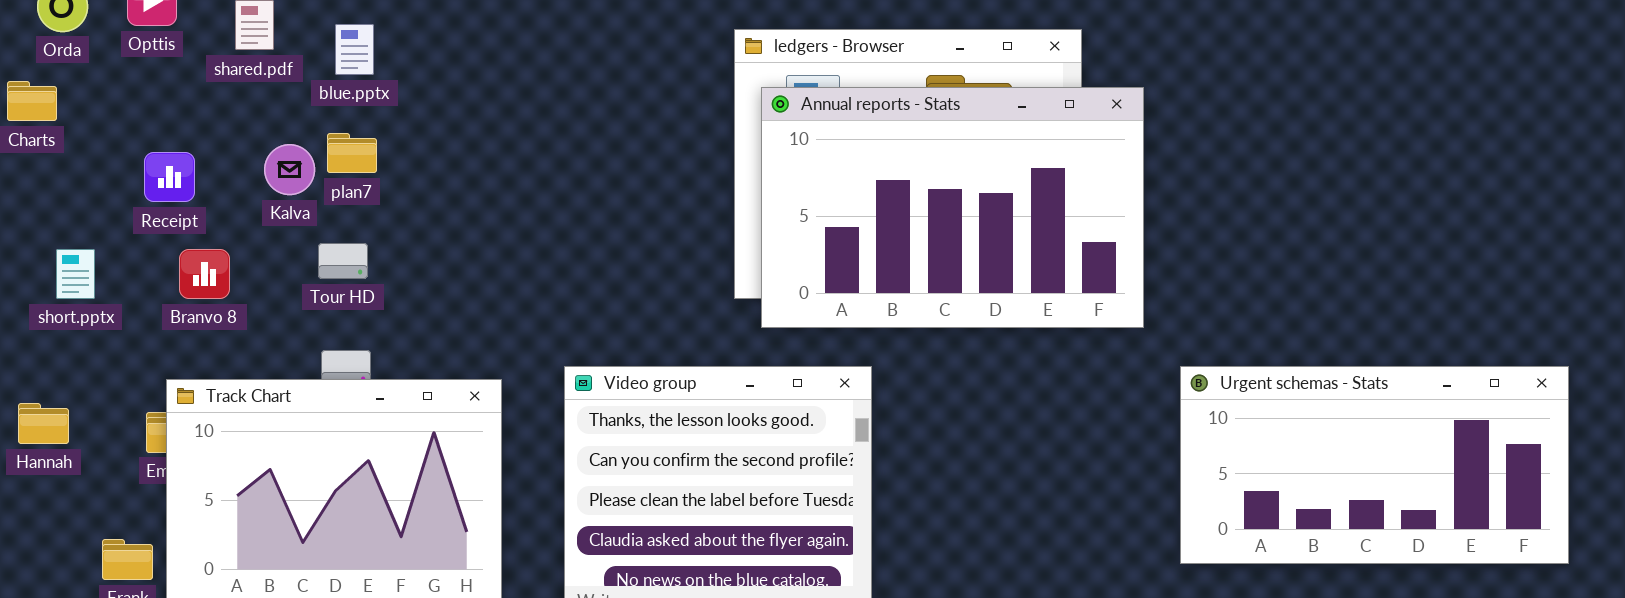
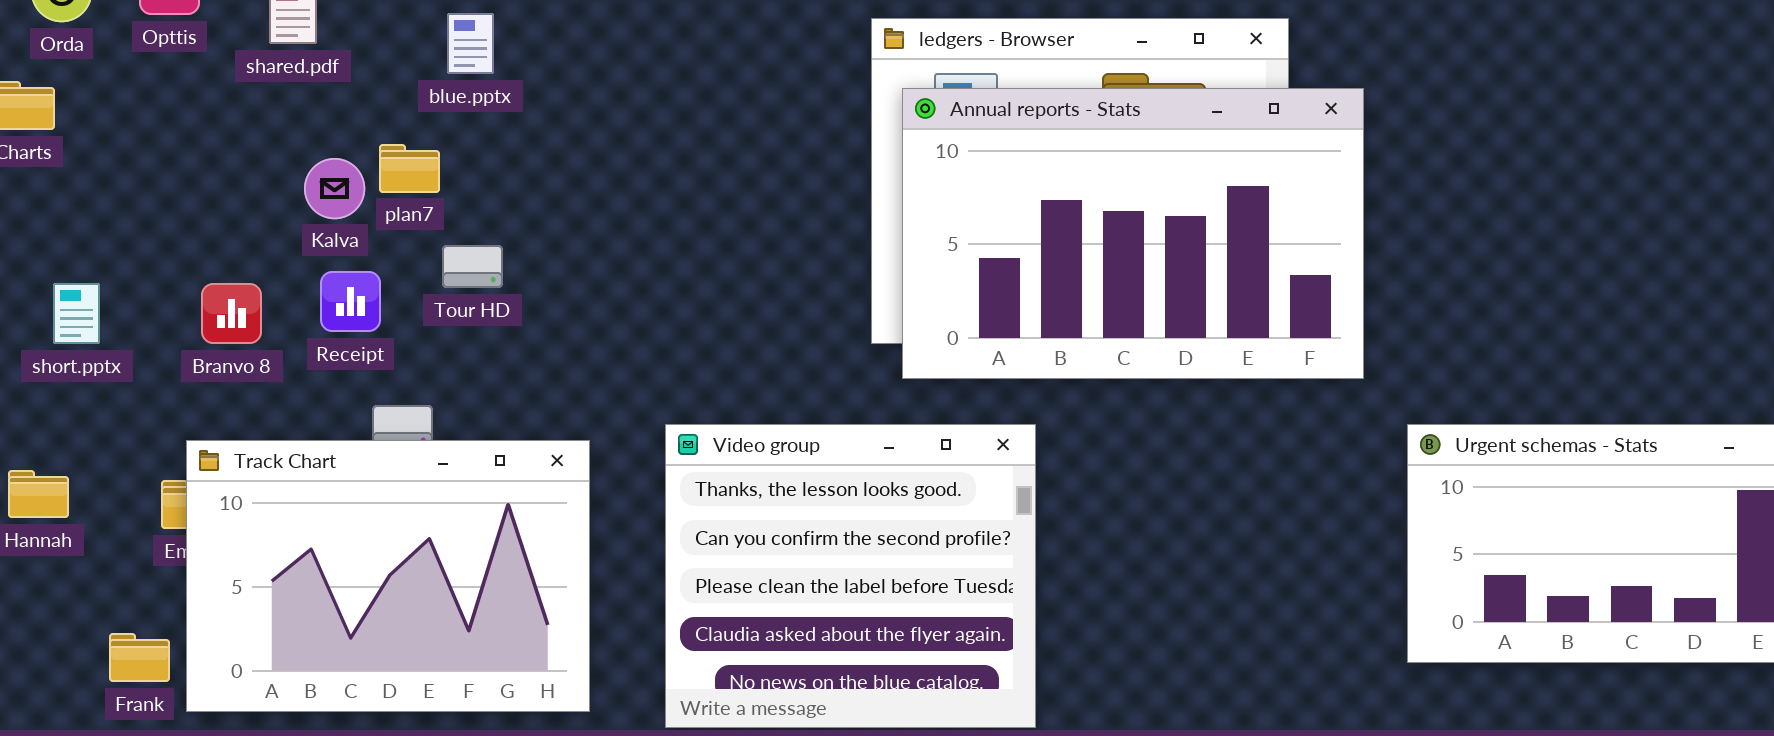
blue.pptx: [335,24,374,75] -> [447,13,494,74], moved
Receipt: [144,152,195,202] -> [320,271,381,332], moved
Tour HD: [318,243,368,279] -> [442,245,503,288], moved

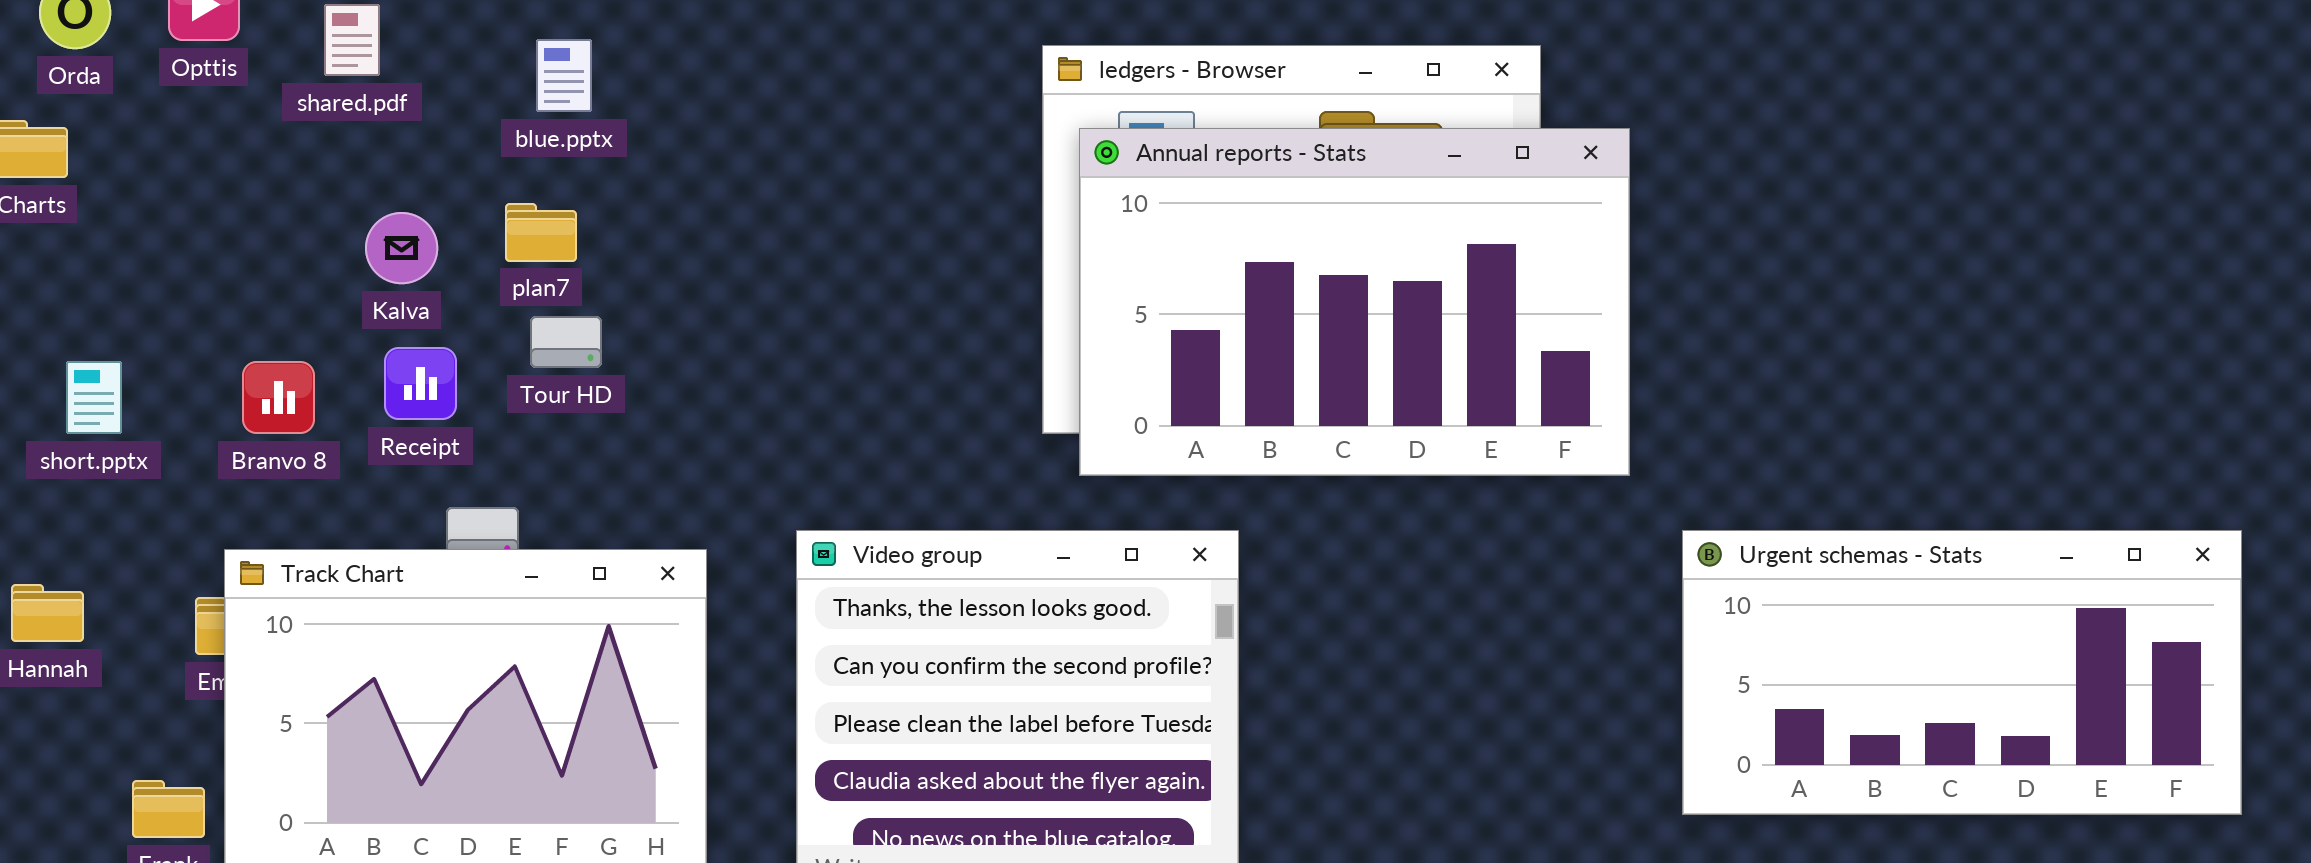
plan7: [379,144,440,193] -> [505,203,577,262], moved

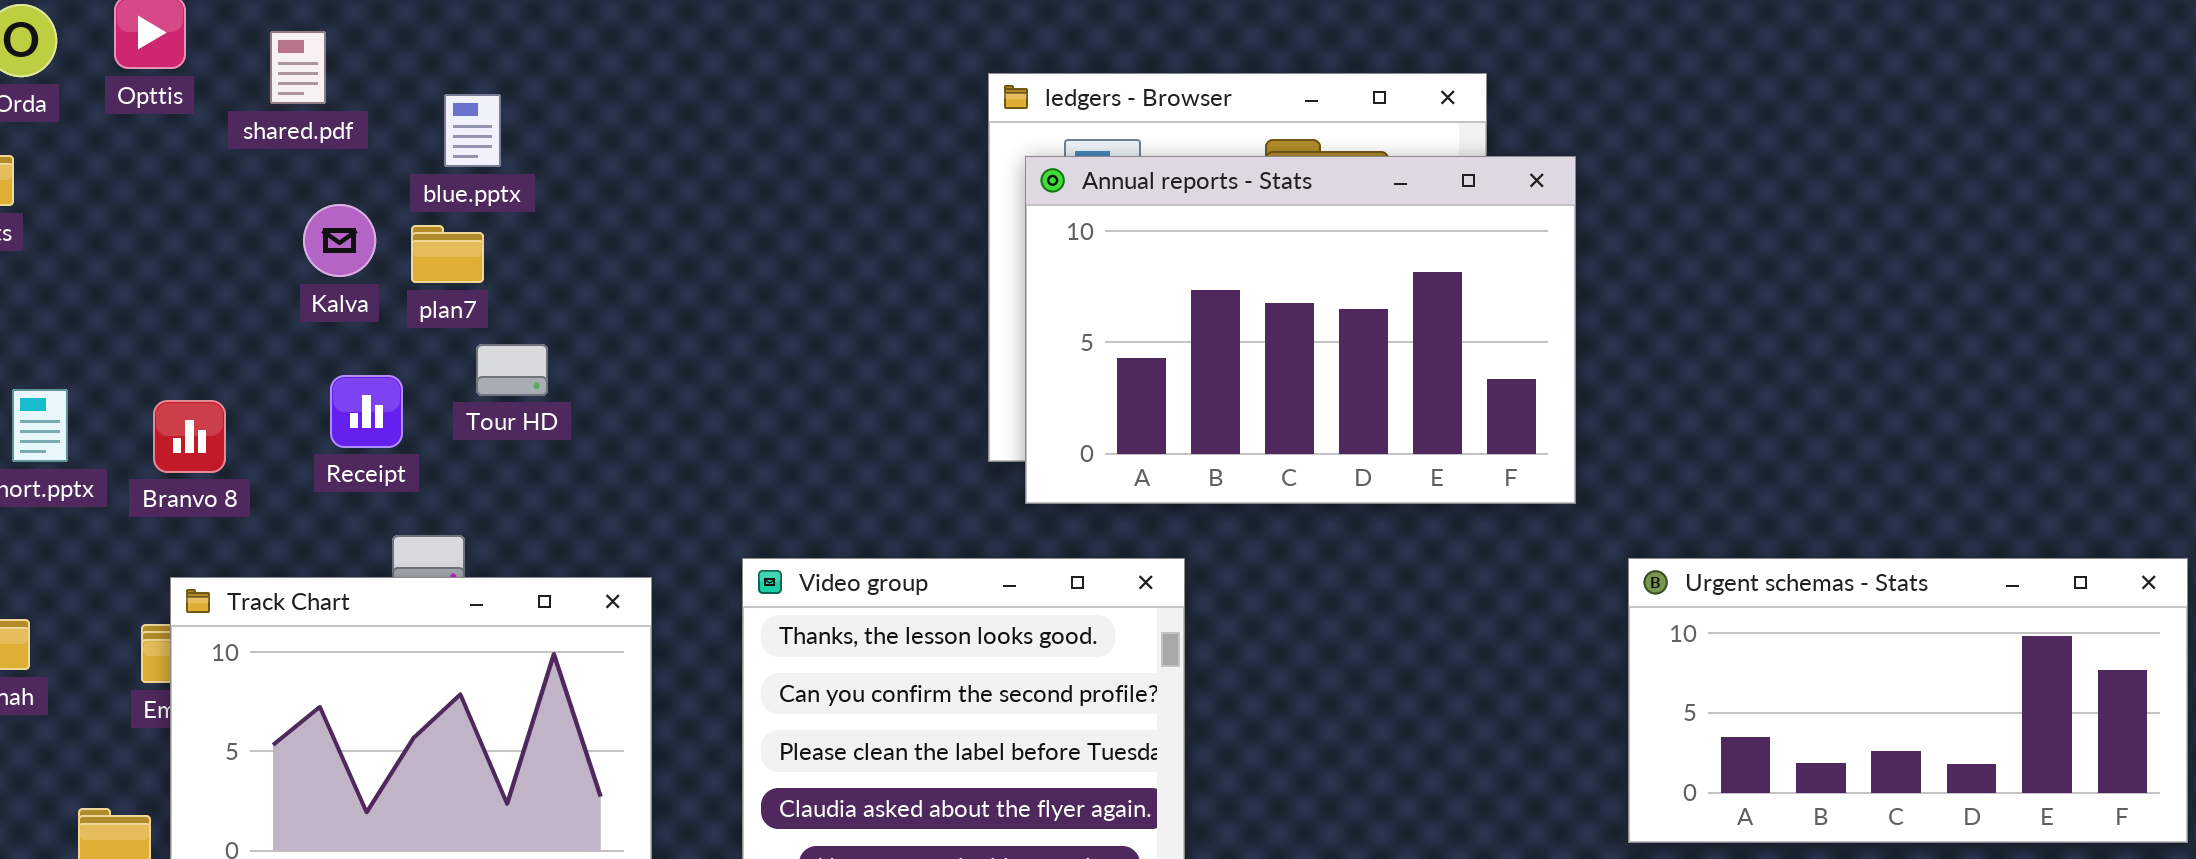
blue.pptx: [536,39,592,112] -> [444,94,501,167], moved
plan7: [505,203,577,262] -> [411,225,484,283], moved
Kalva: [365,212,438,284] -> [303,204,376,277], moved
Branvo 8: [242,361,315,434] -> [153,400,226,473], moved

